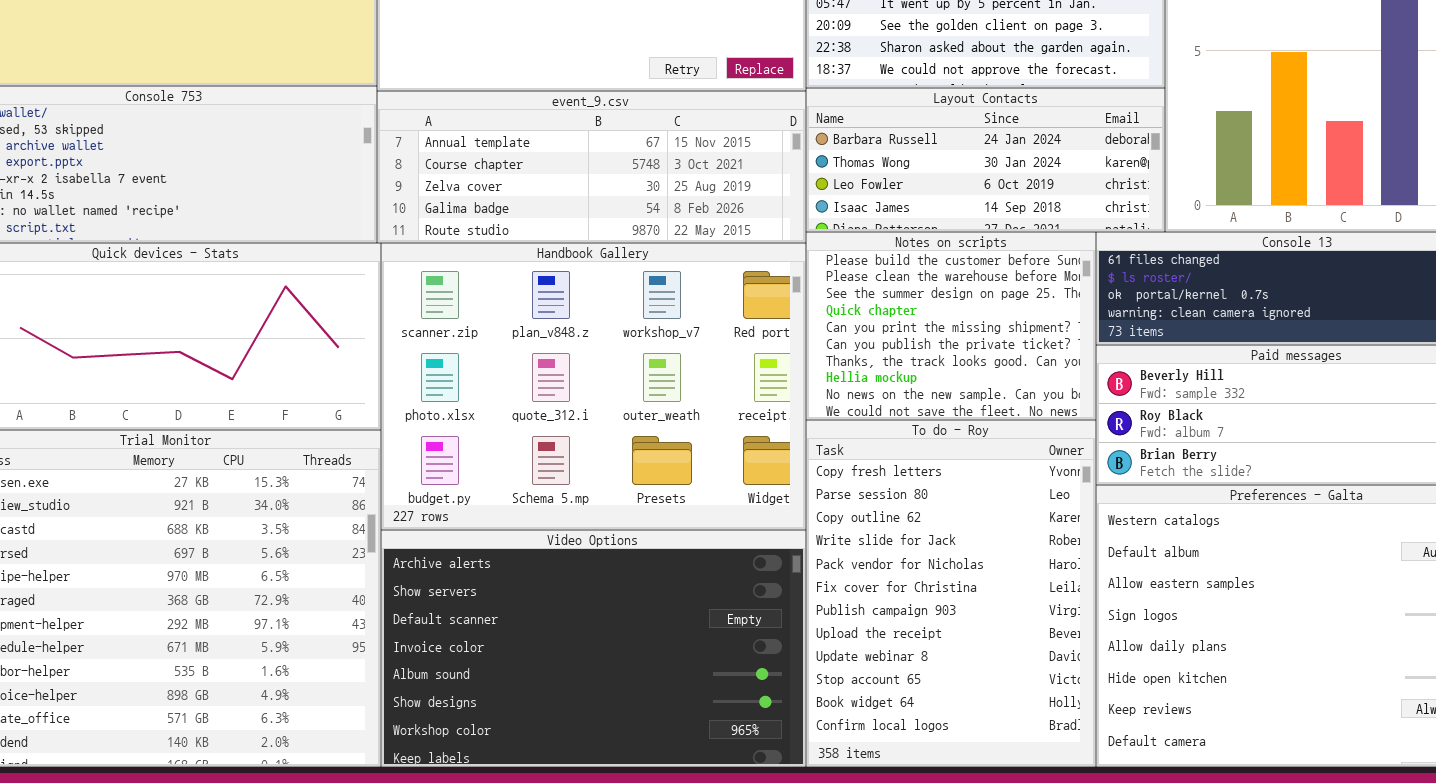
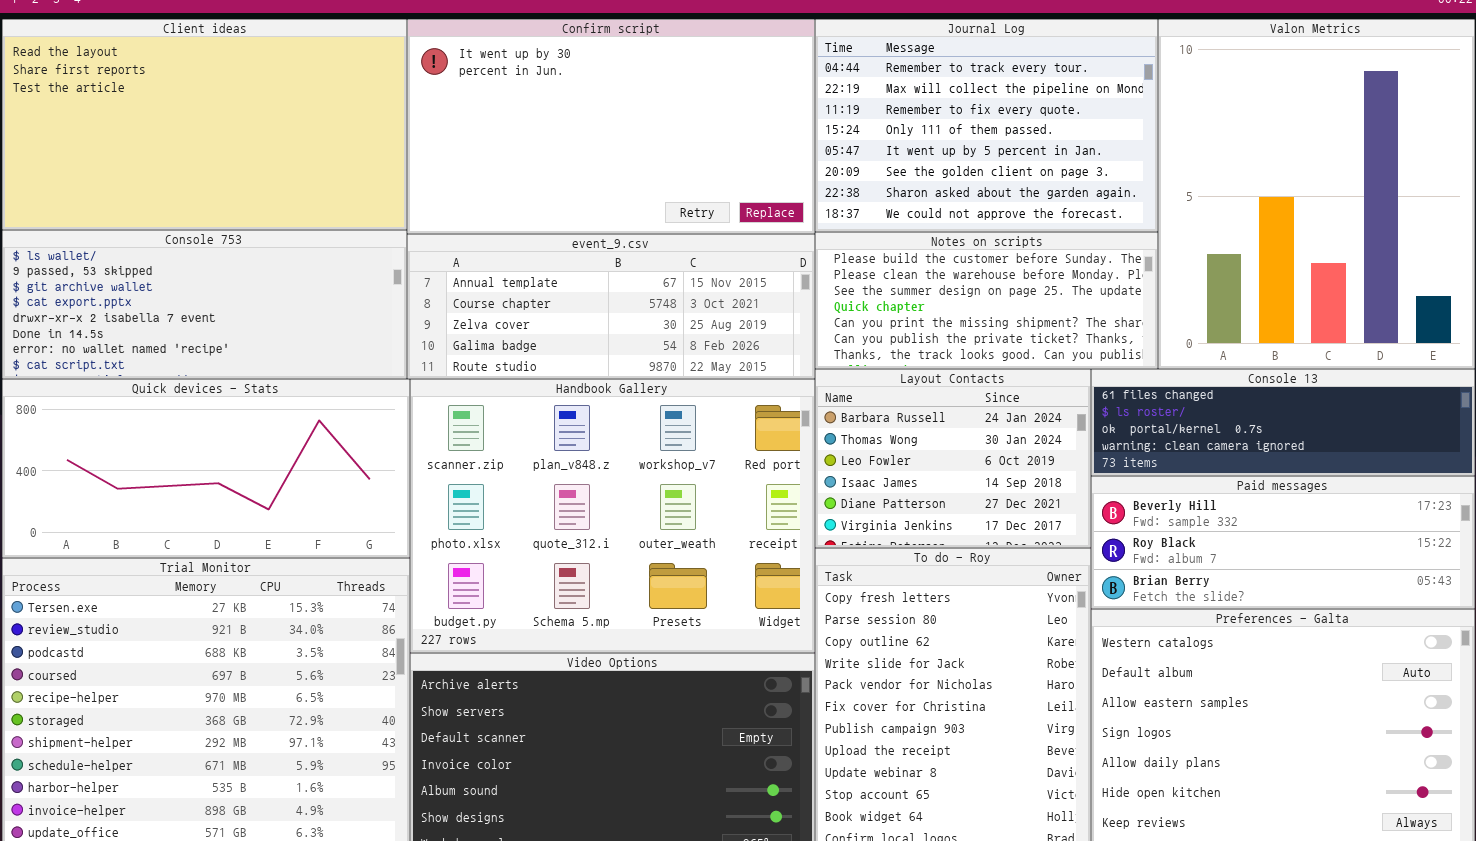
Layout Contacts: [806,88,1165,232] -> [815,369,1091,548], moved, resized
Notes on scripts: [806,232,1096,420] -> [815,232,1158,369], moved, resized

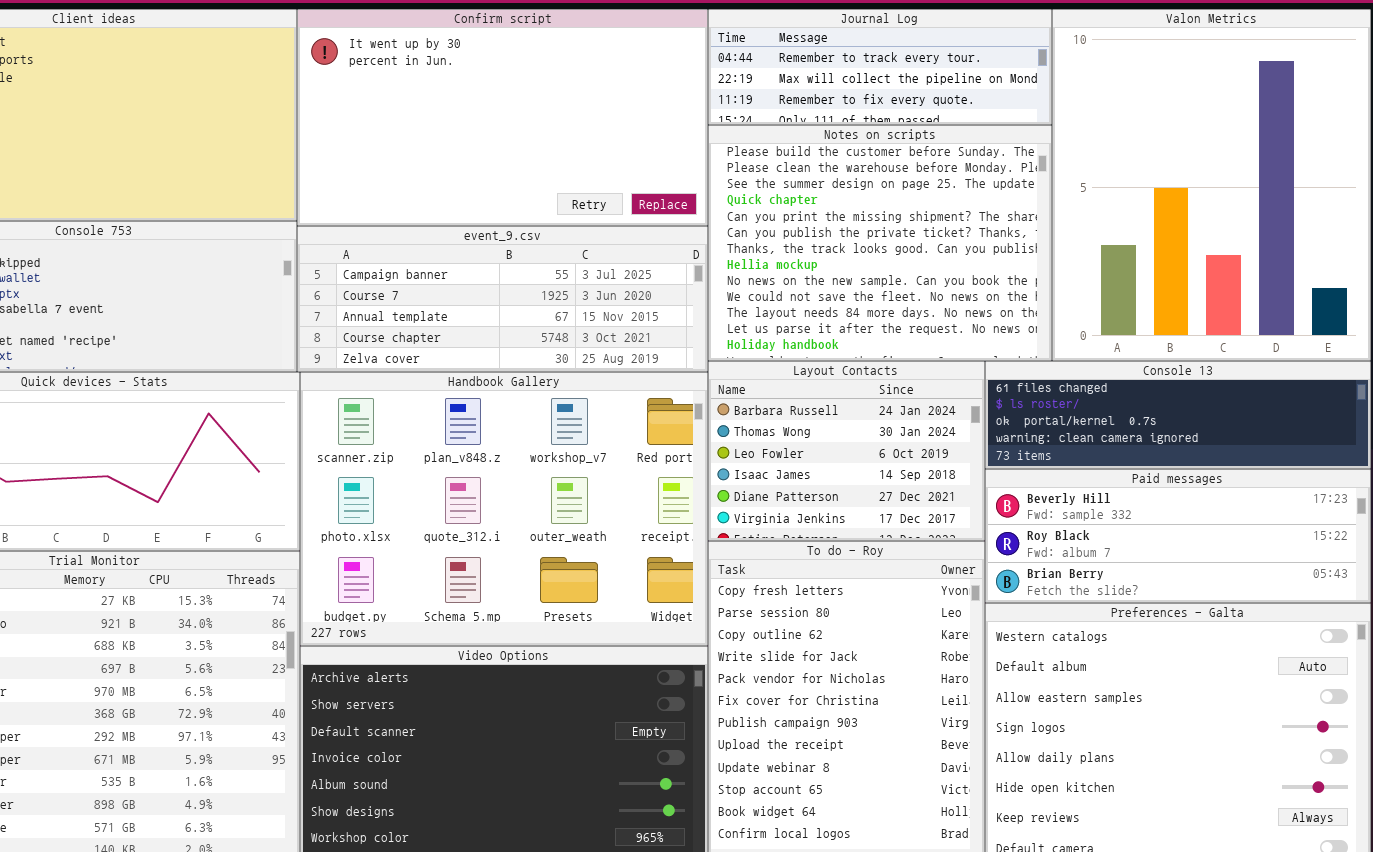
Journal Log: [815,19,1158,232] -> [708,9,1052,125], resized
Notes on scripts: [815,232,1158,369] -> [708,125,1052,361], resized
event_9.csv: [407,234,815,379] -> [297,226,708,372], scrolled up 2 rows

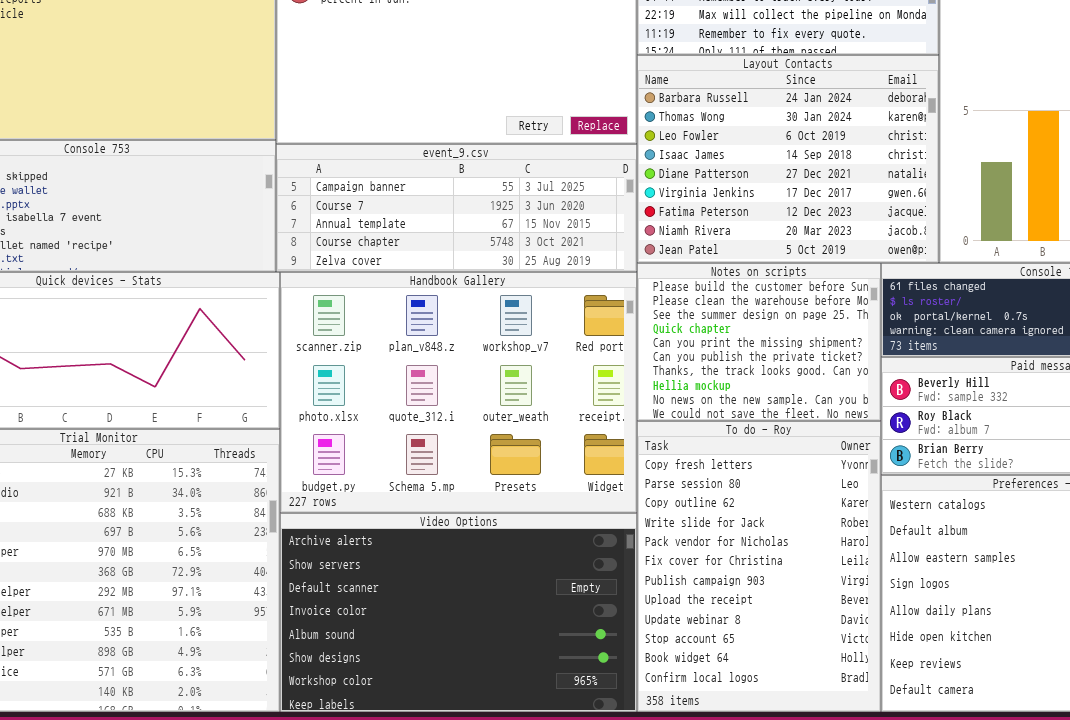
Notes on scripts: [708,125,1052,361] -> [637,263,881,421], moved, resized
Layout Contacts: [708,361,985,541] -> [637,55,939,263], moved, resized

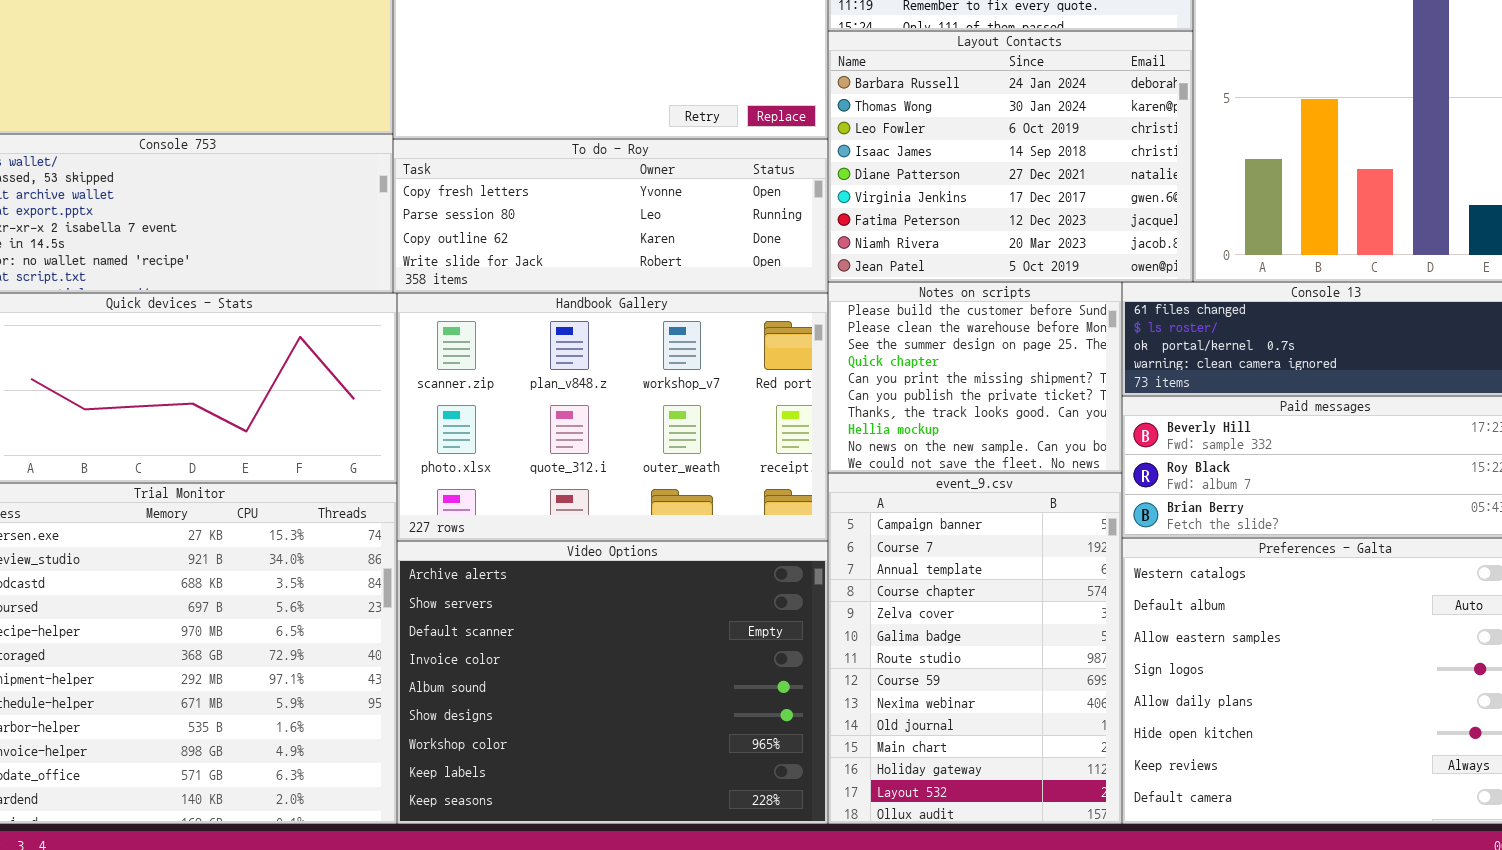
event_9.csv: [276,144,637,272] -> [828,473,1122,824], moved, resized
Handbook Gallery: [280,272,637,513] -> [397,293,828,541], resized
To do - Roy: [637,421,881,712] -> [393,139,828,293], moved, resized
Video Options: [280,513,637,712] -> [397,541,828,824], resized

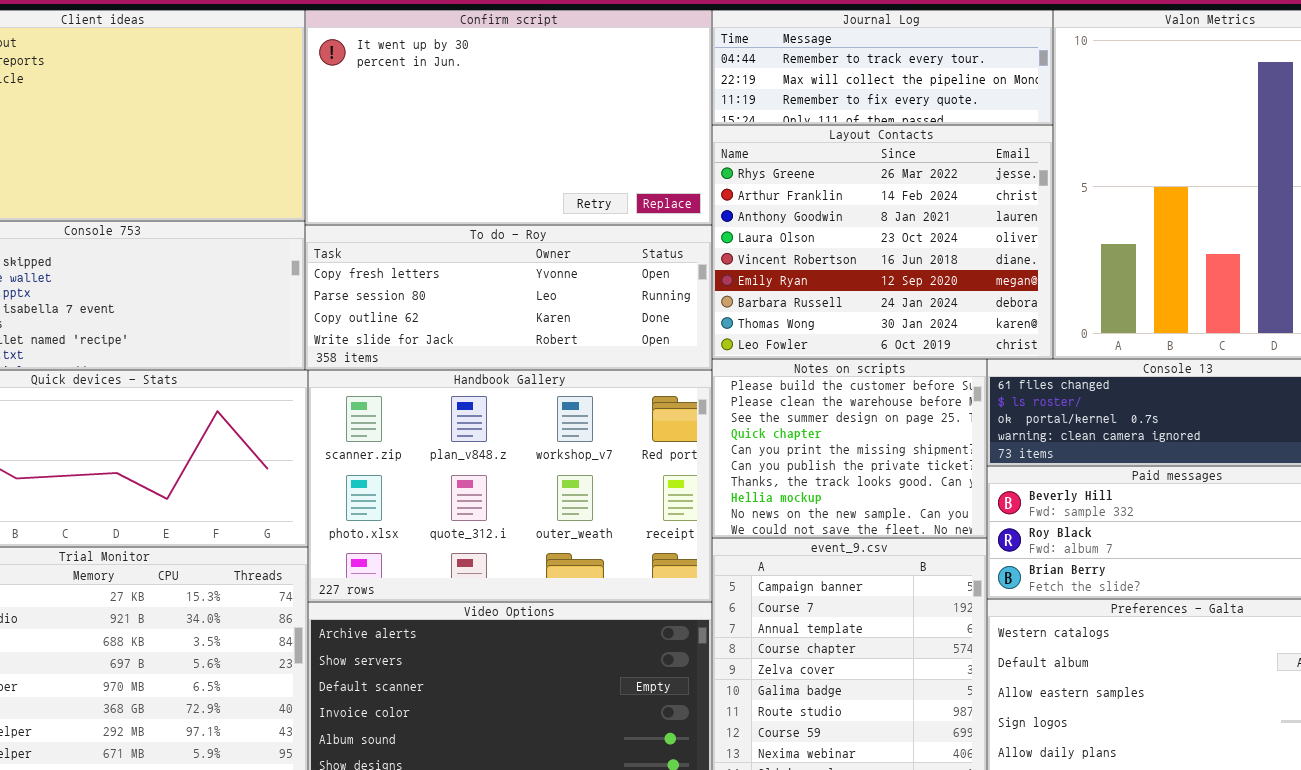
Layout Contacts: [828,31,1193,282] -> [712,125,1053,359], scrolled up 6 rows

